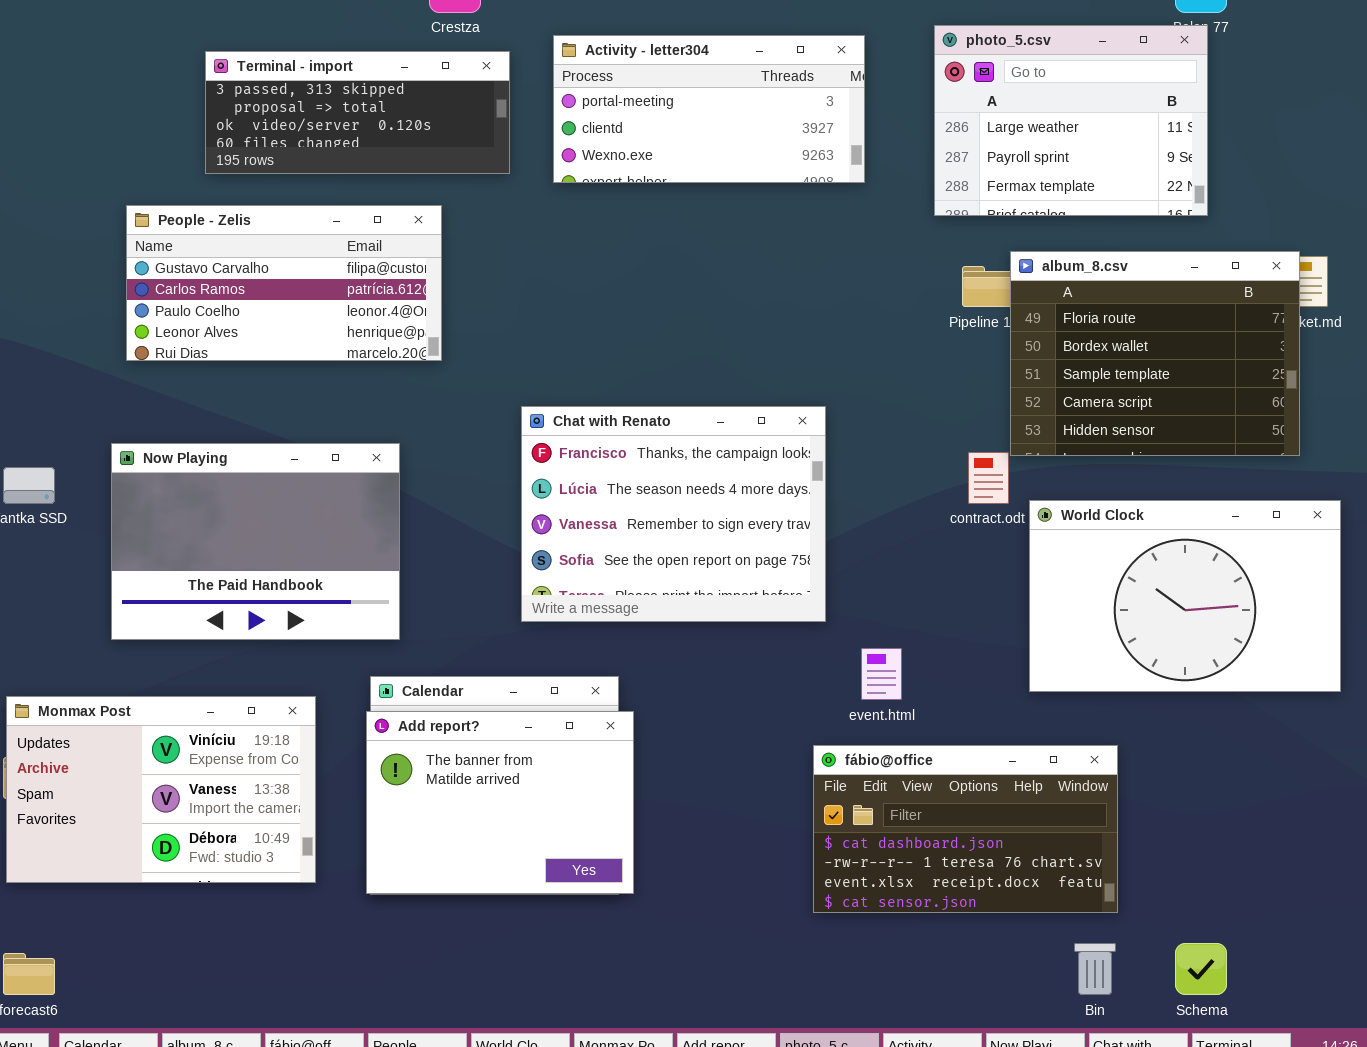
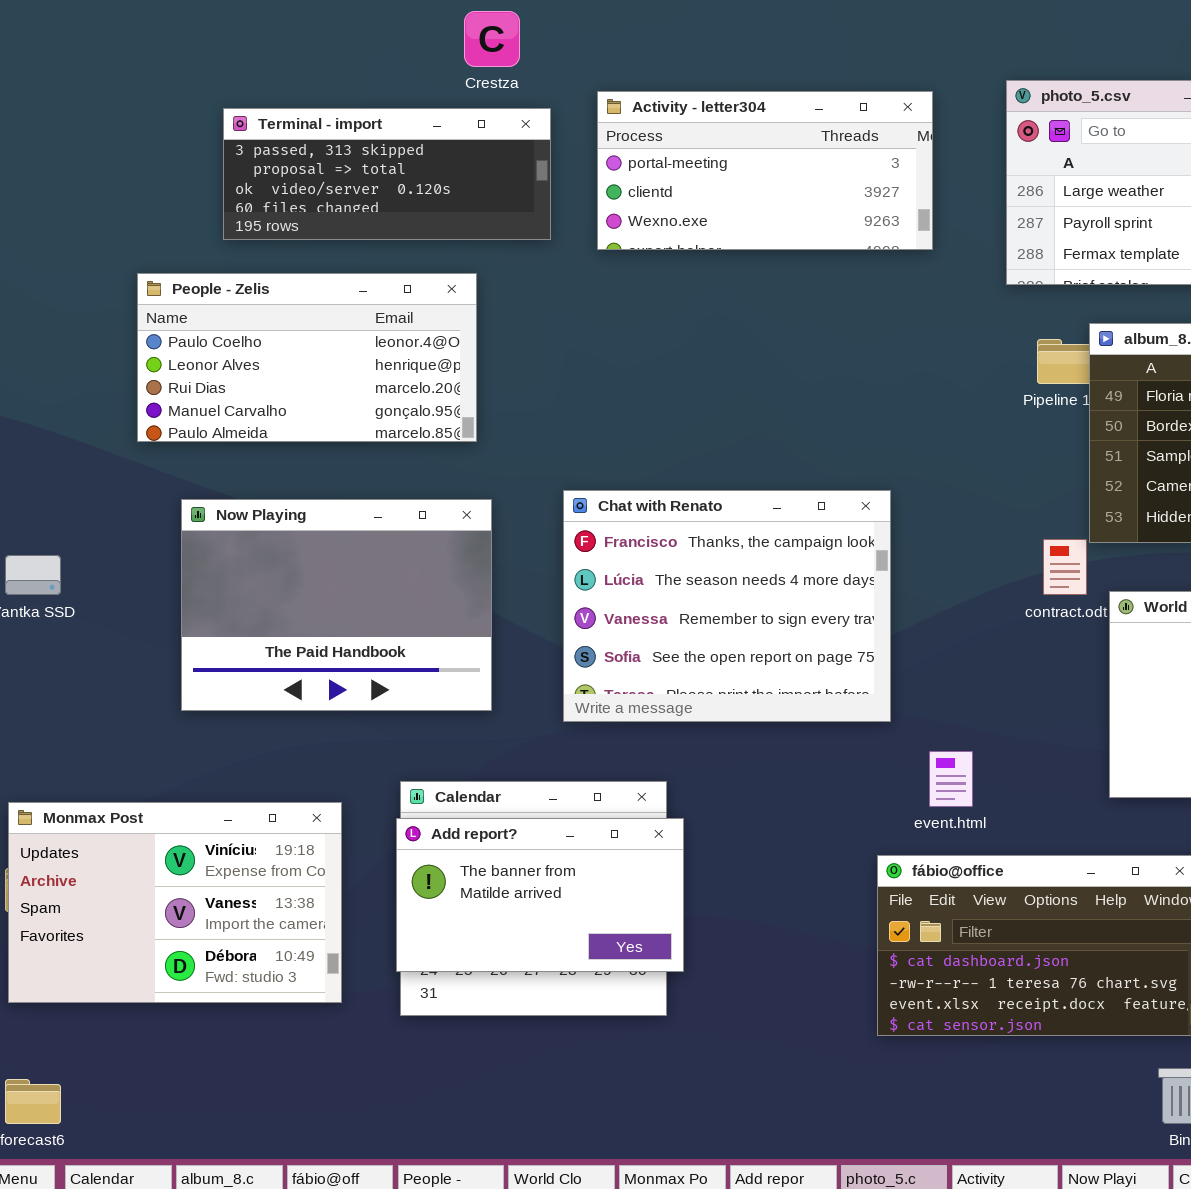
People - Zelis: [126,205,442,361] -> [137,273,477,442], scrolled down 2 rows
Now Playing: [111,443,400,640] -> [181,499,492,711], moved
Add report?: [366,711,634,894] -> [396,818,684,972], resized

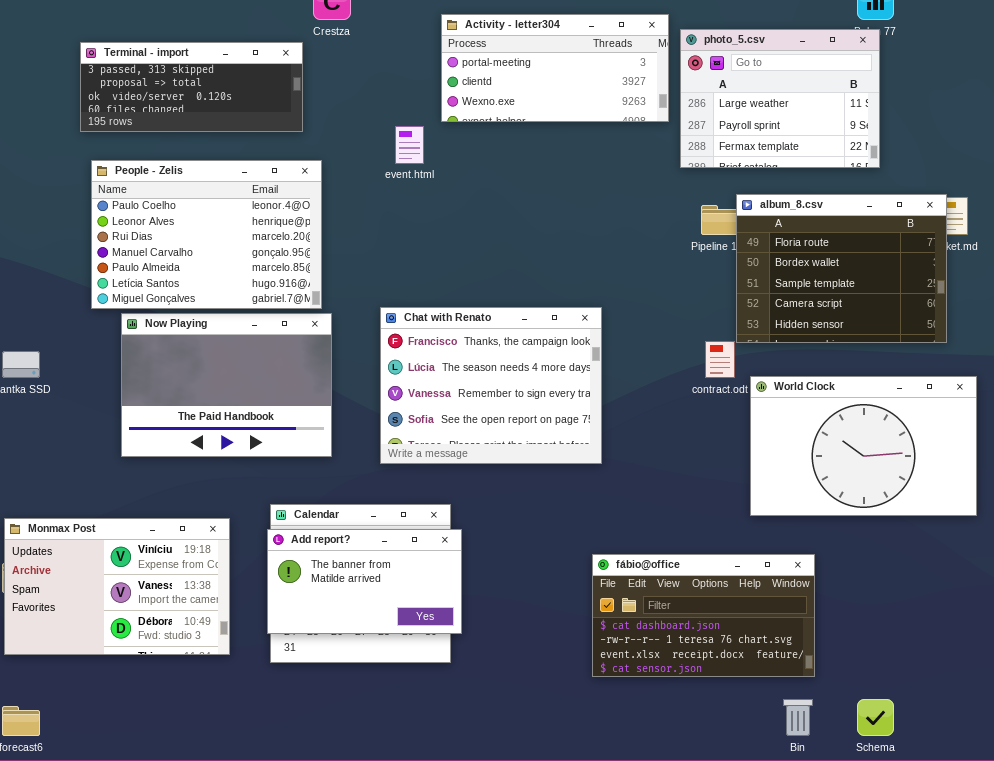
Activity - letter304: [597,91,933,250] -> [441,14,669,122], moved
Terminal - import: [223,108,551,240] -> [80,42,303,132], moved
People - Zelis: [137,273,477,442] -> [91,160,322,309], resized
event.html: [929,751,973,807] -> [395,126,424,164], moved

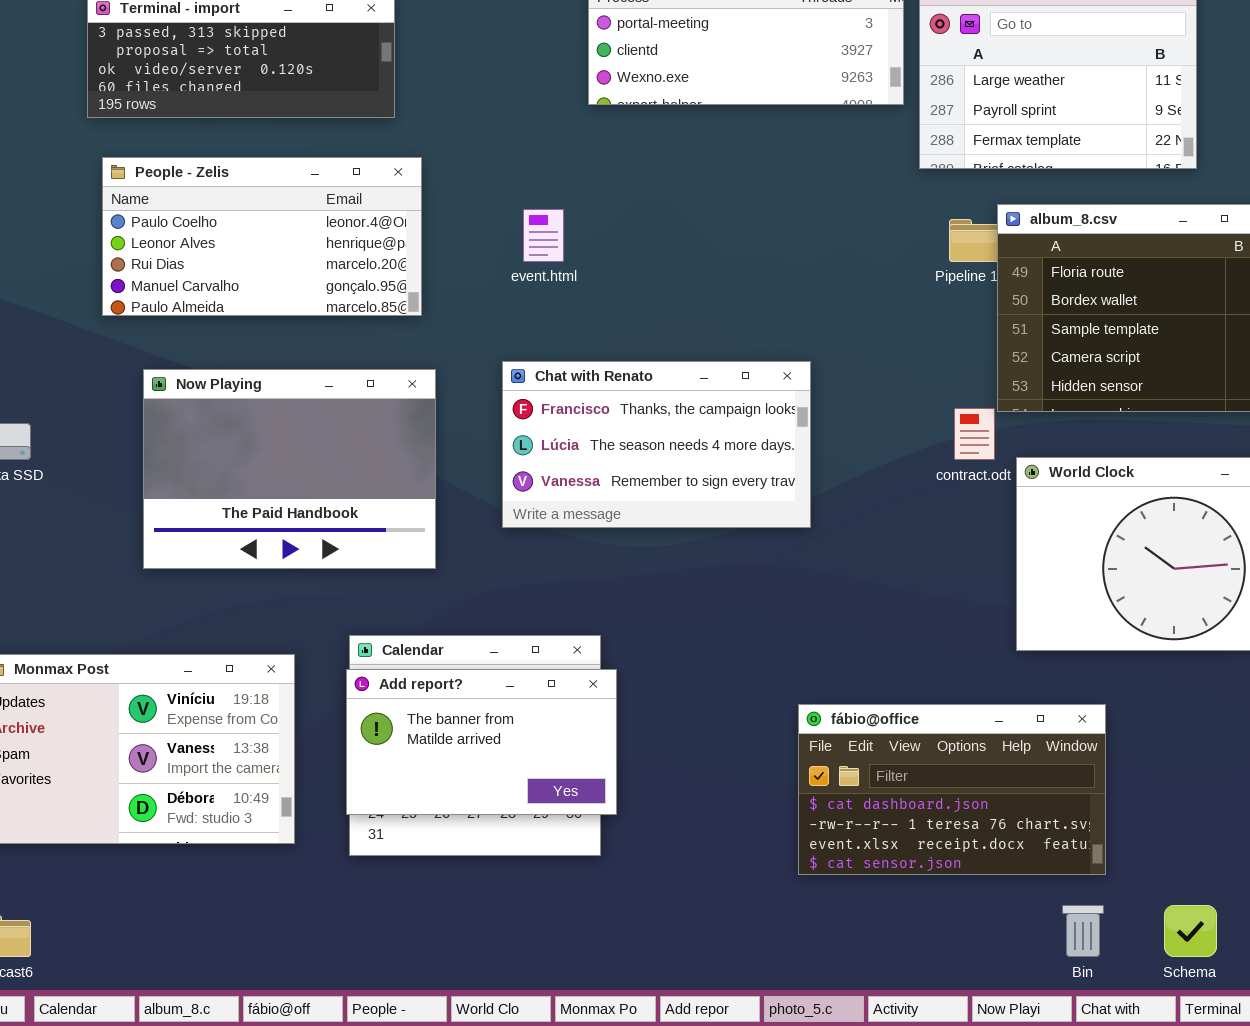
event.html: [395,126,424,164] -> [523,209,564,262], moved
People - Zelis: [91,160,322,309] -> [102,157,422,316], resized
Chat with Renato: [380,307,602,464] -> [502,361,811,528], resized

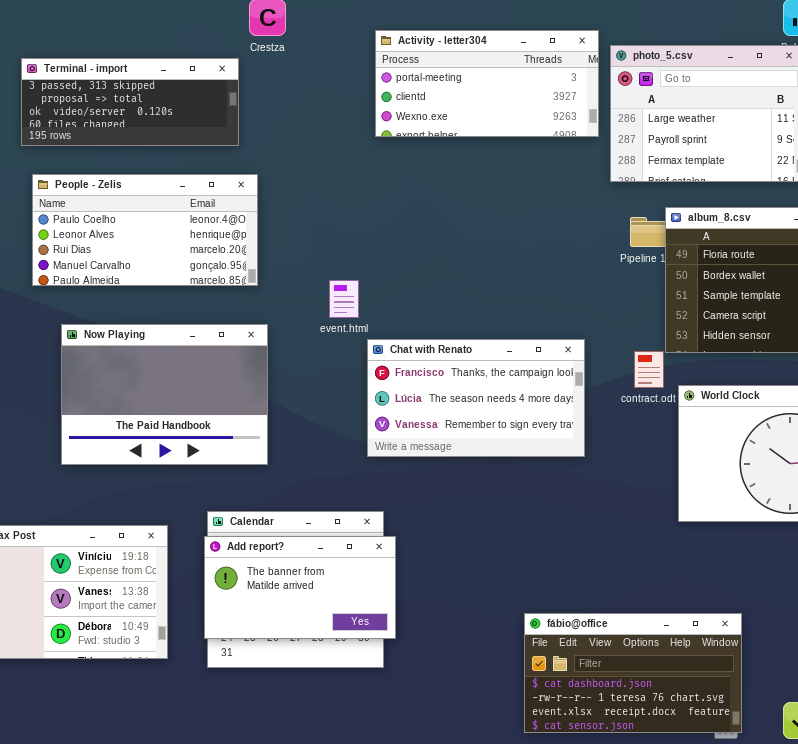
event.html: [523,209,564,262] -> [329,280,359,318], moved
Chat with Renato: [502,361,811,528] -> [367,339,585,457], moved
fábio@office: [798,704,1106,875] -> [524,613,742,733], moved

